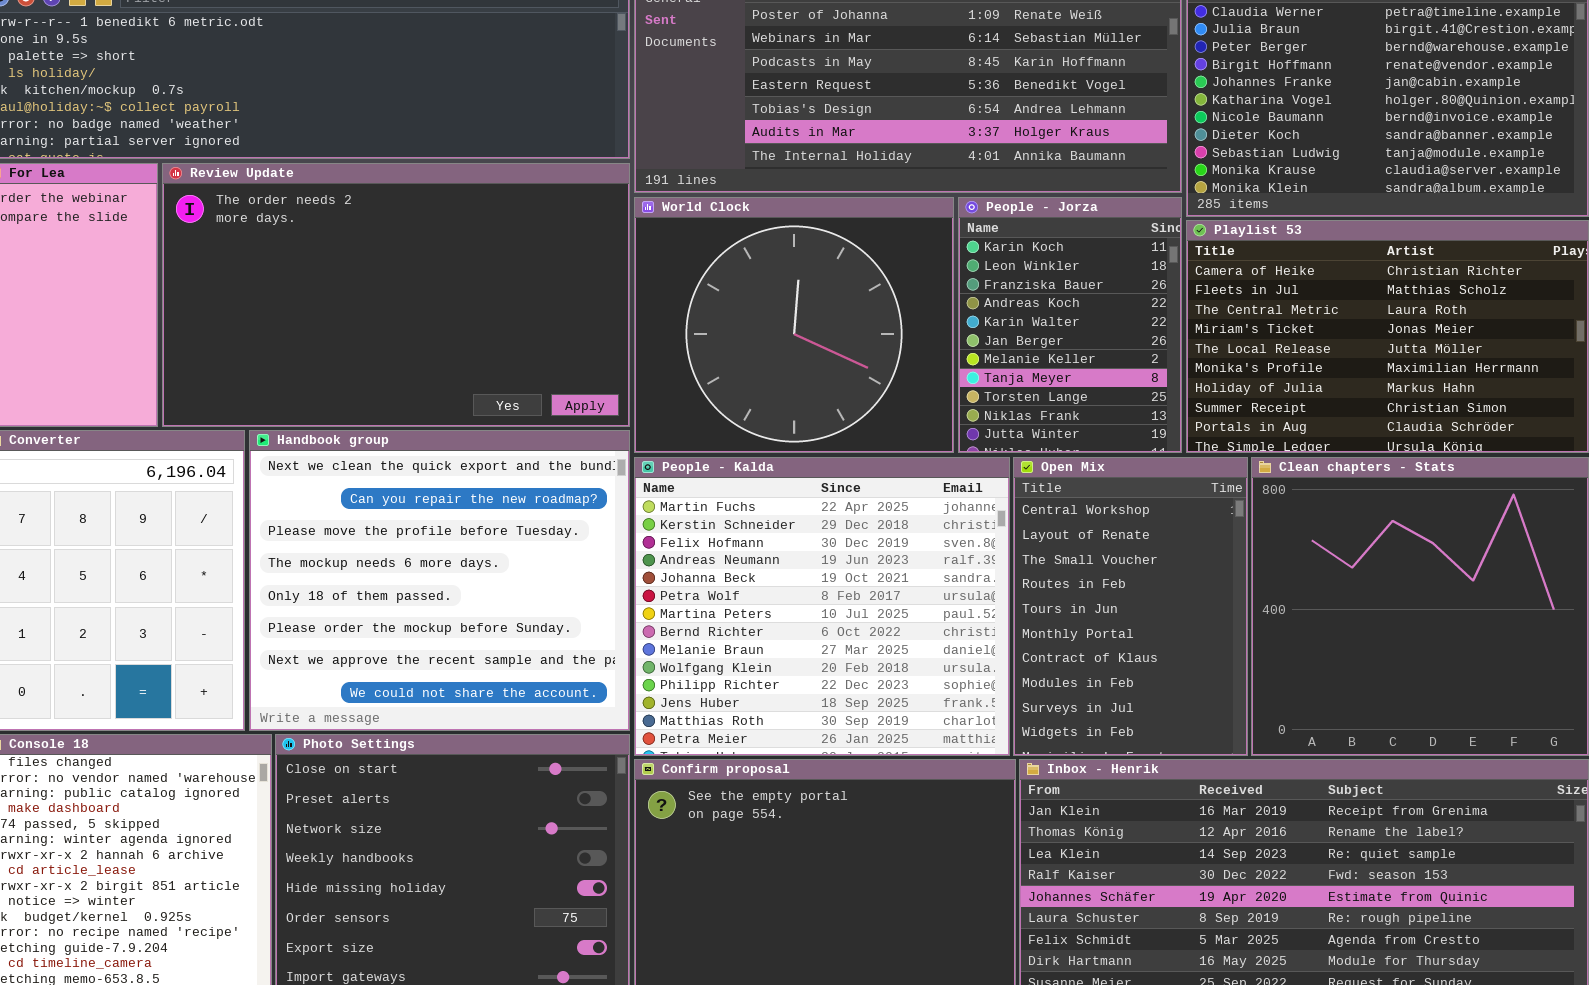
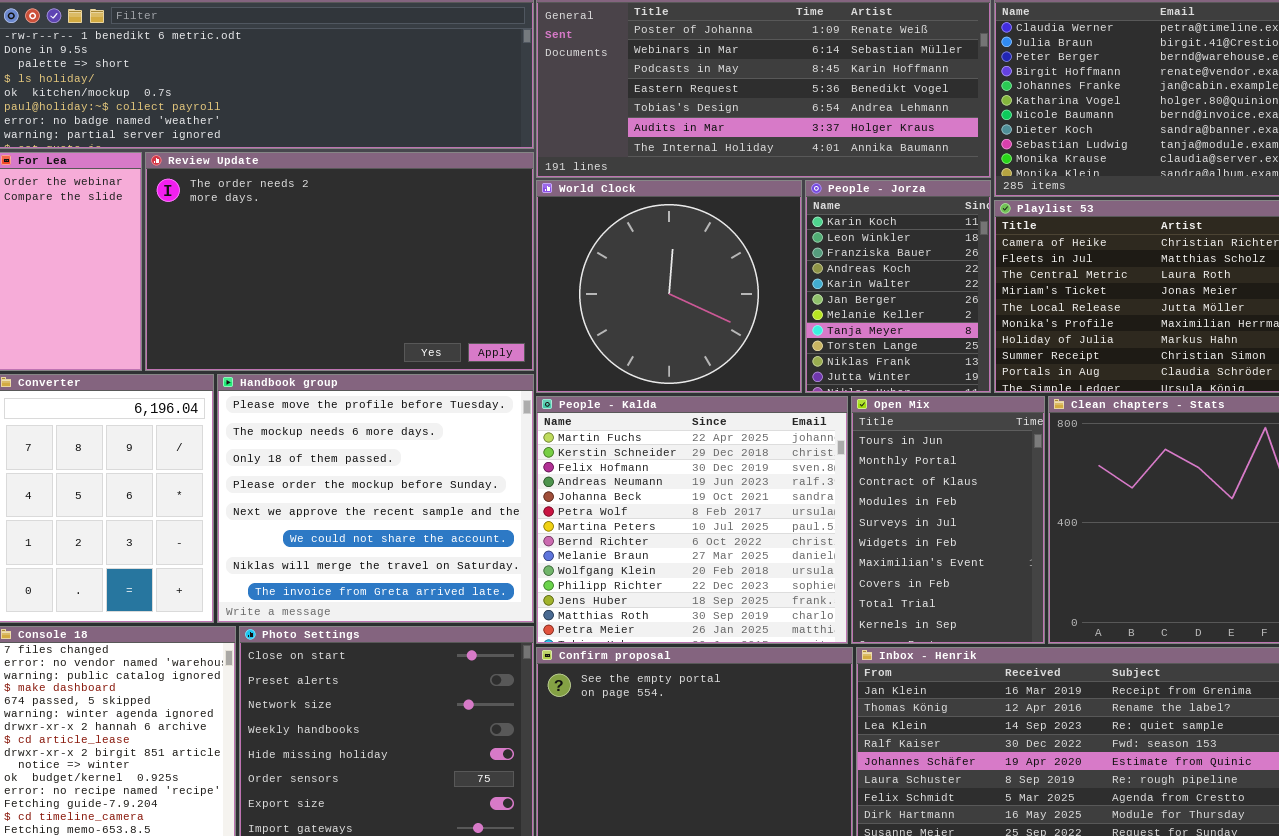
Handbook group: [249,430,630,731] -> [217,374,534,623], scrolled down 2 rows
Open Mix: [1013,457,1248,756] -> [851,396,1045,644], scrolled down 4 rows

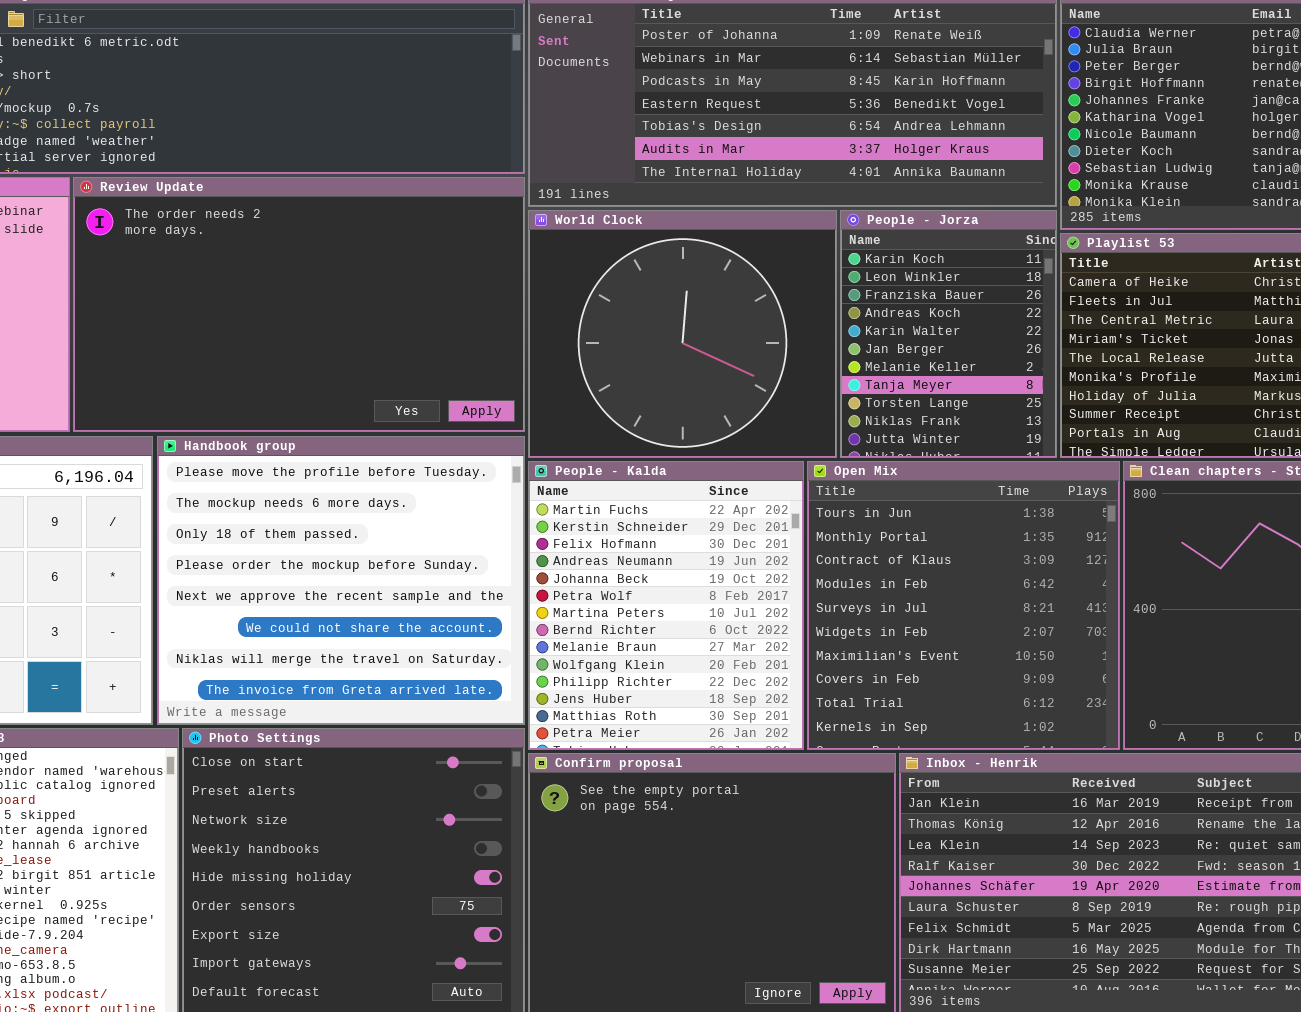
People - Kalda: [536,396,848,644] -> [528,461,804,750], resized
Open Mix: [851,396,1045,644] -> [807,461,1120,750], resized

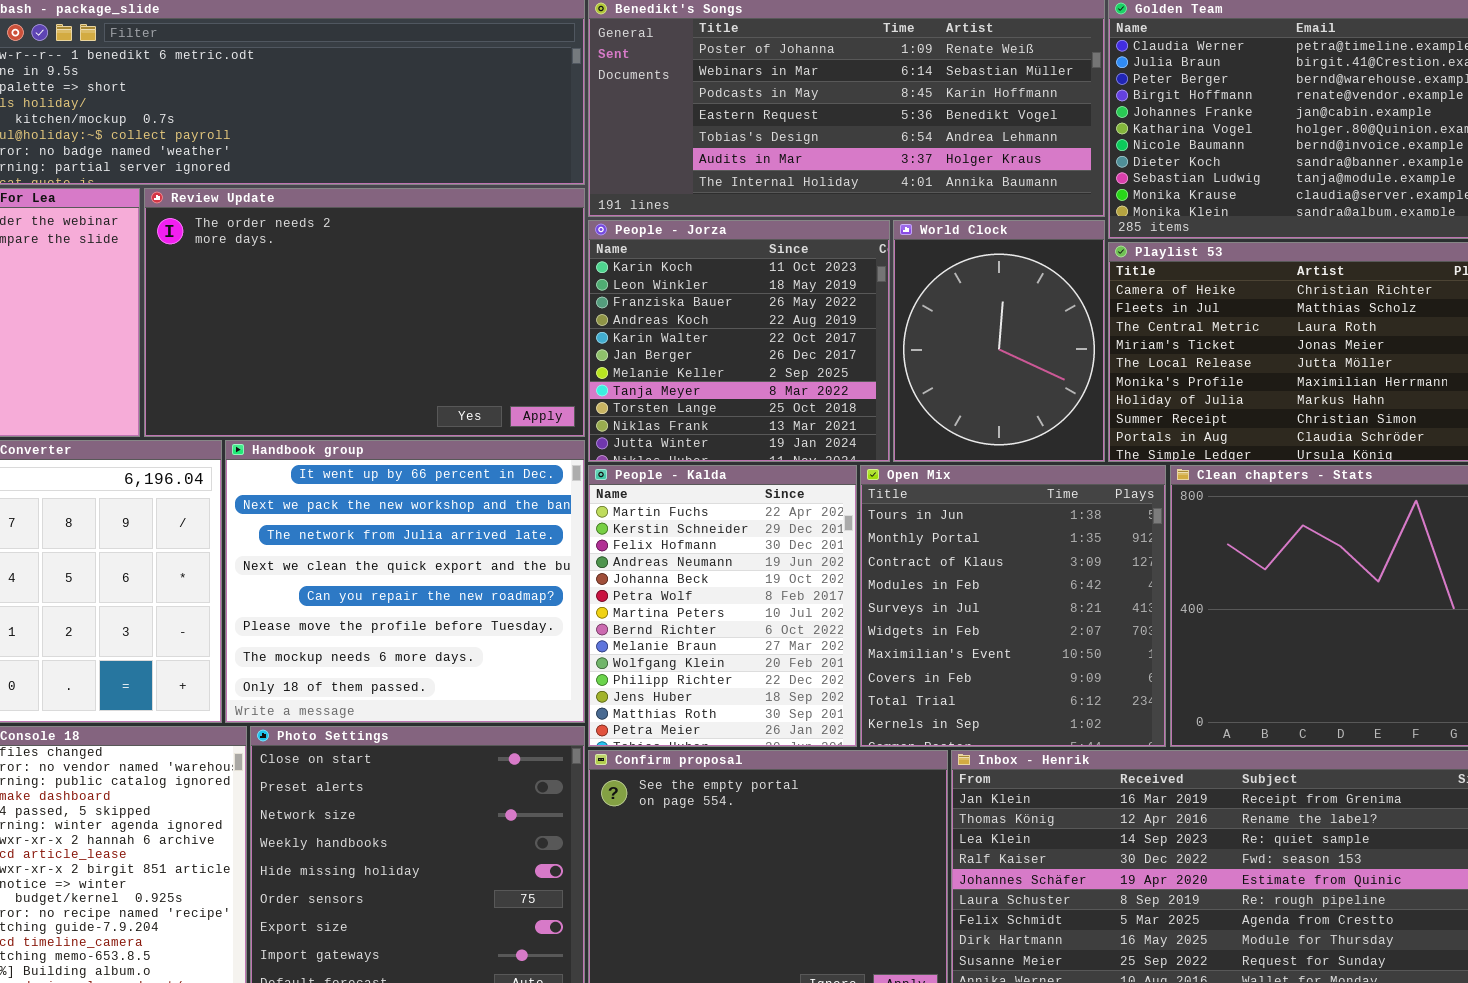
World Clock: [528,210,837,458] -> [893,220,1105,462], moved, resized
People - Jorza: [840,210,1057,458] -> [588,220,890,462], moved, resized
Handbook group: [157,436,525,725] -> [225,440,585,723], scrolled up 5 rows

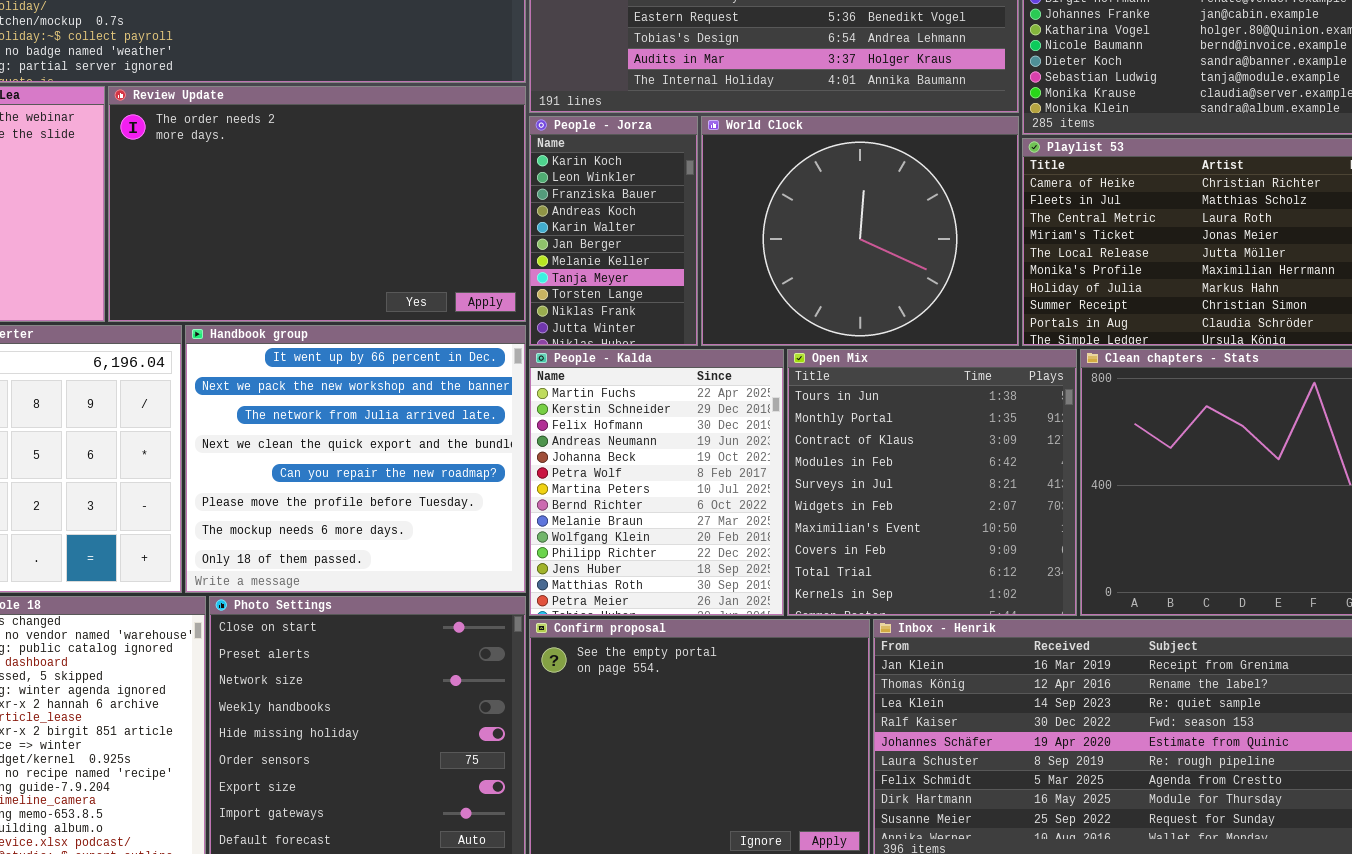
People - Jorza: [588,220,890,462] -> [529,116,698,346], resized
World Clock: [893,220,1105,462] -> [701,116,1019,346], resized

